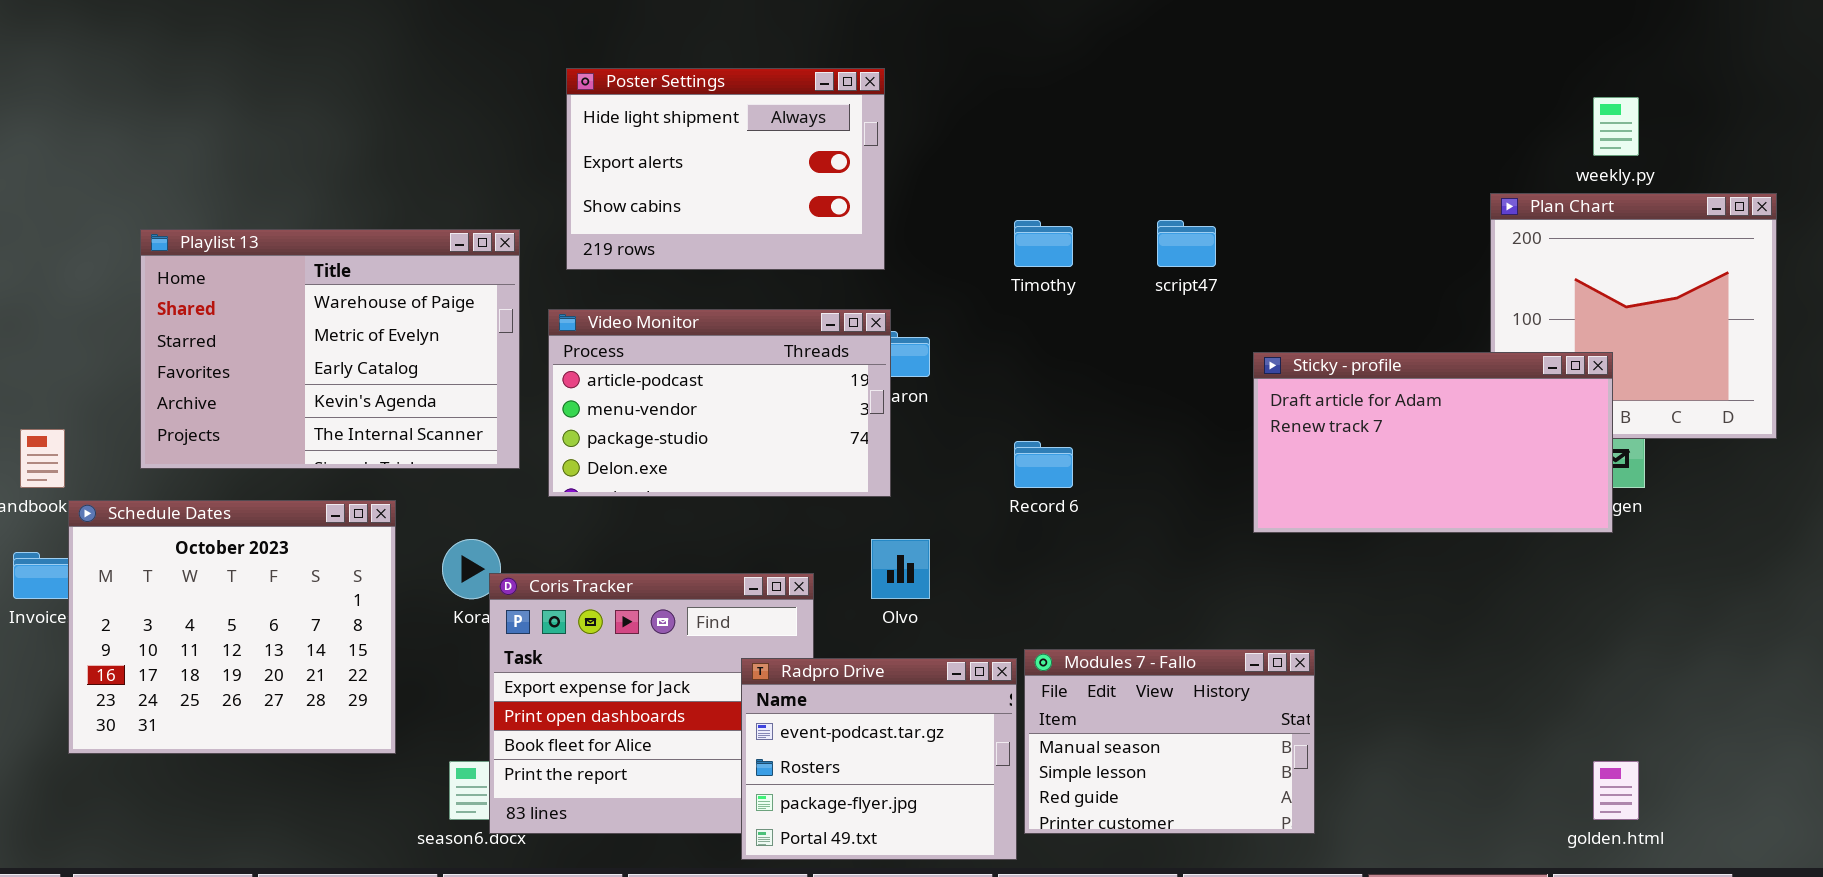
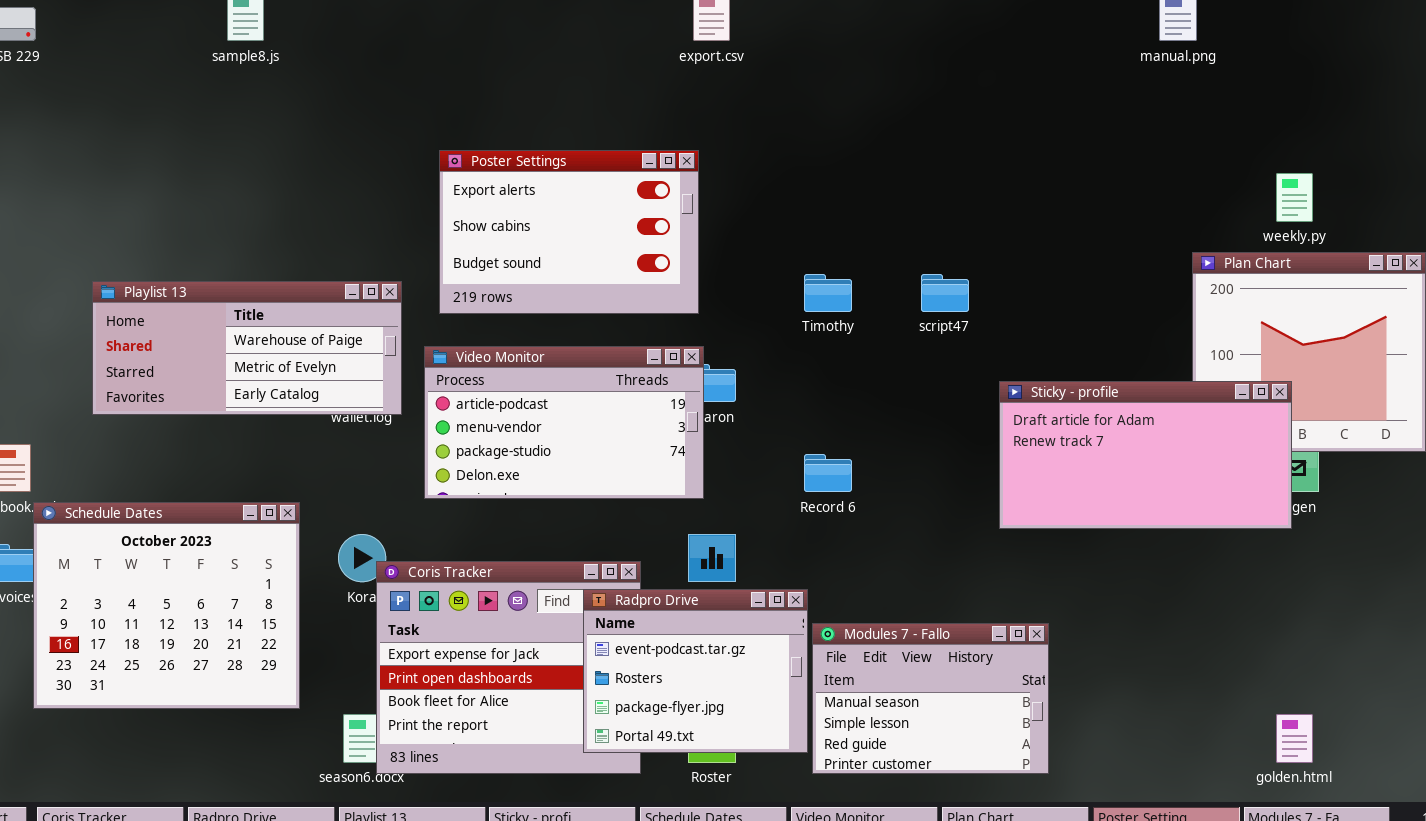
Poster Settings: [566,68,885,270] -> [439,150,699,314], scrolled down 1 row
Playlist 13: [140,229,520,469] -> [92,281,402,415], resized
Radpro Drive: [741,658,1017,860] -> [583,589,808,753], moved

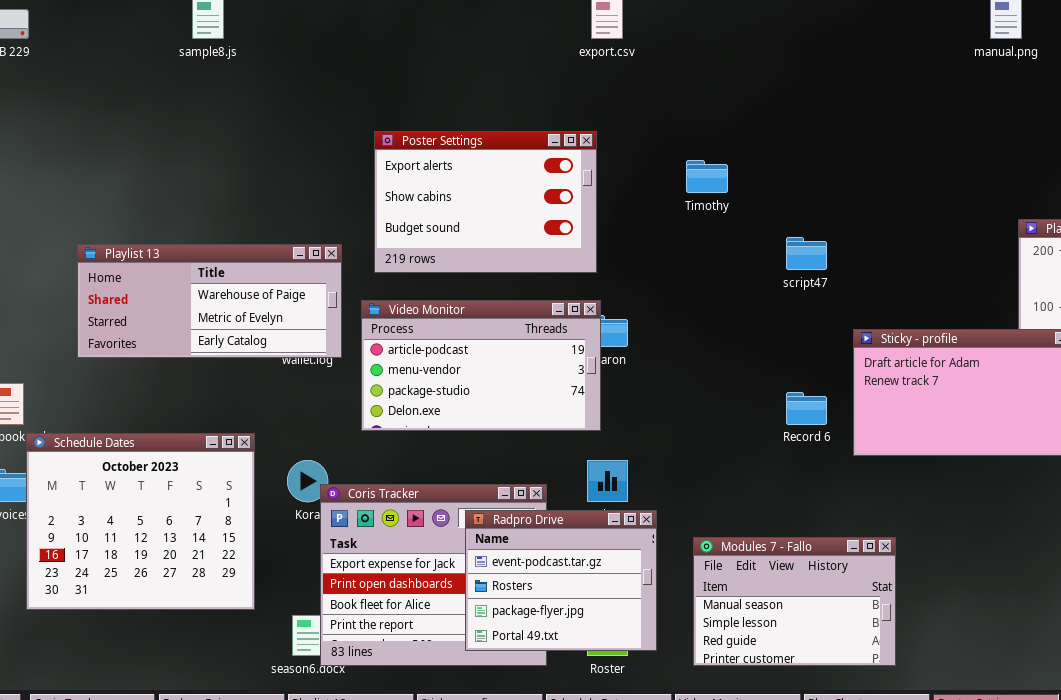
Timothy: [804,274,852,312] -> [686,160,728,193], moved
Record 6: [804,454,852,492] -> [786,392,827,425], moved
Radpro Drive: [583,589,808,753] -> [465,510,657,651], moved

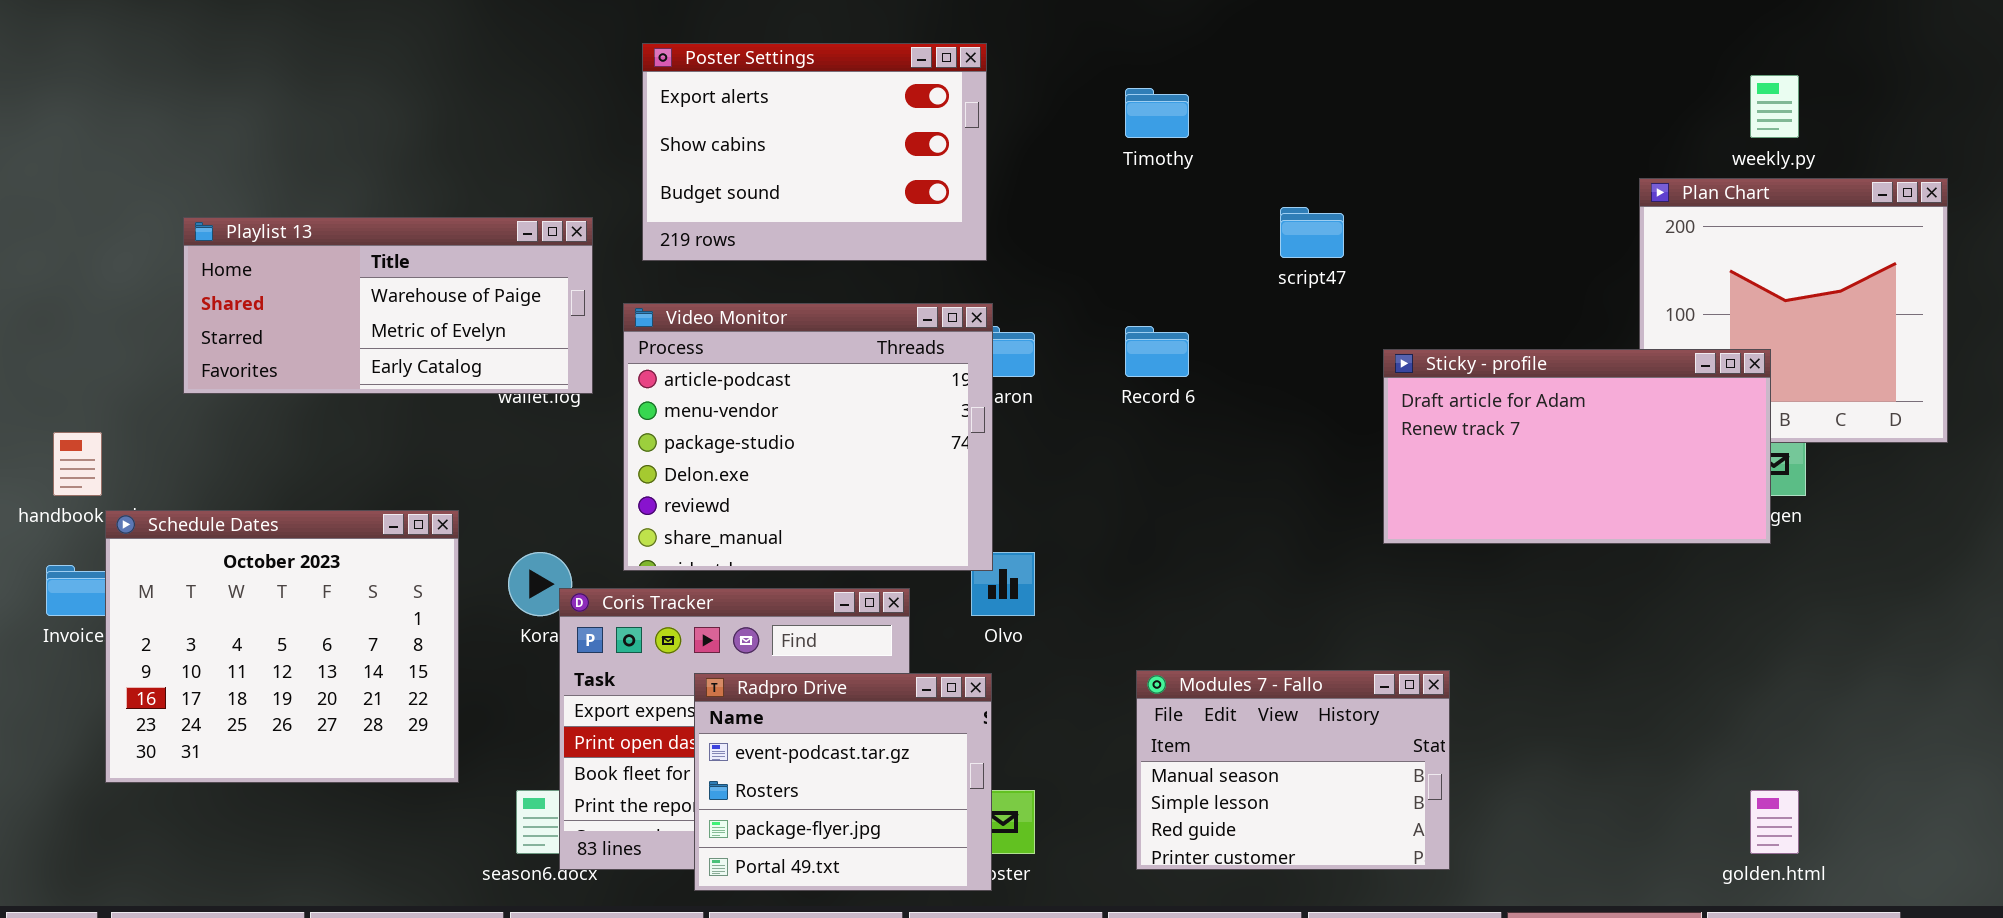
Video Monitor: [361,300,601,431] -> [623,303,993,571], resized
Record 6: [786,392,827,425] -> [1125,326,1189,377], moved
Radpro Drive: [465,510,657,651] -> [694,673,992,891], moved

